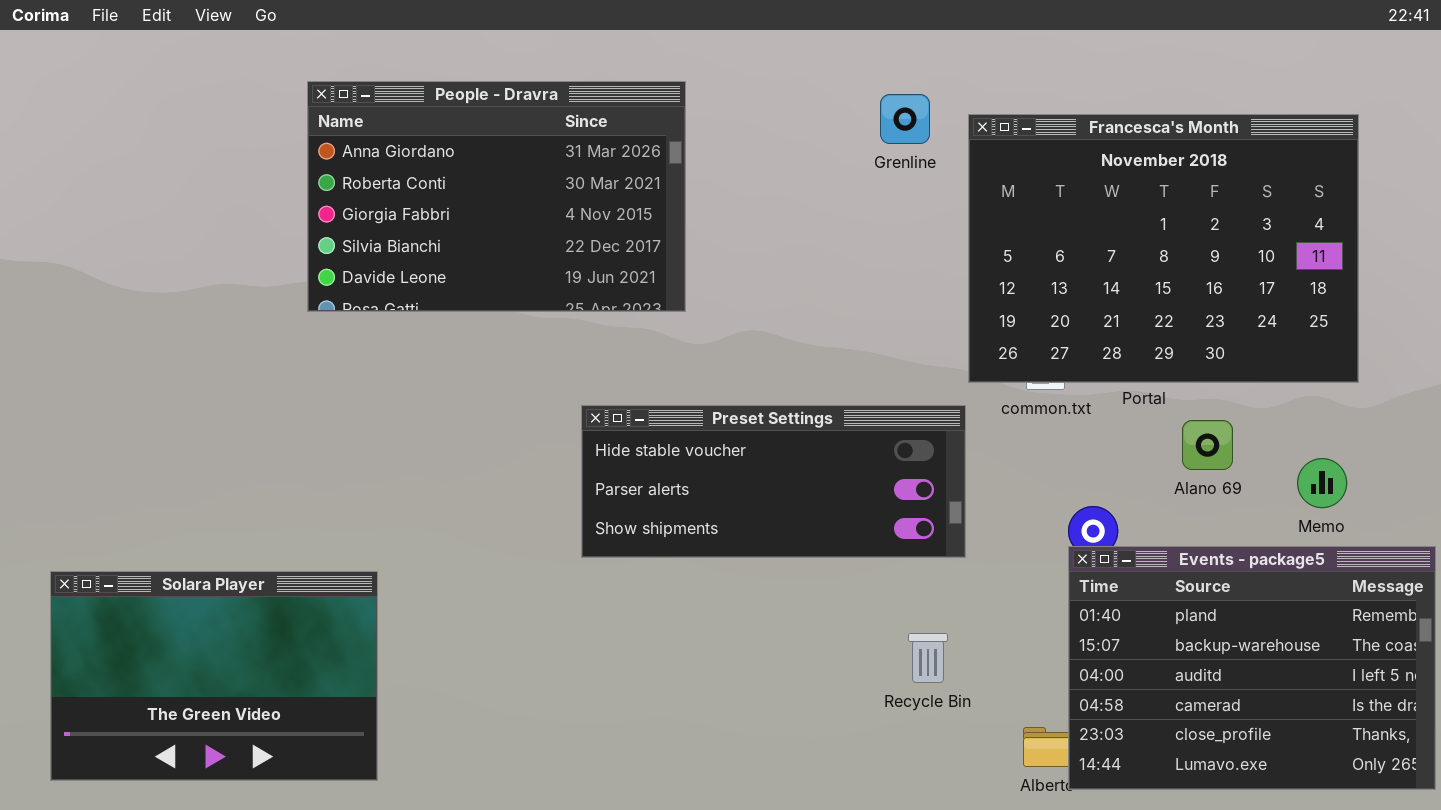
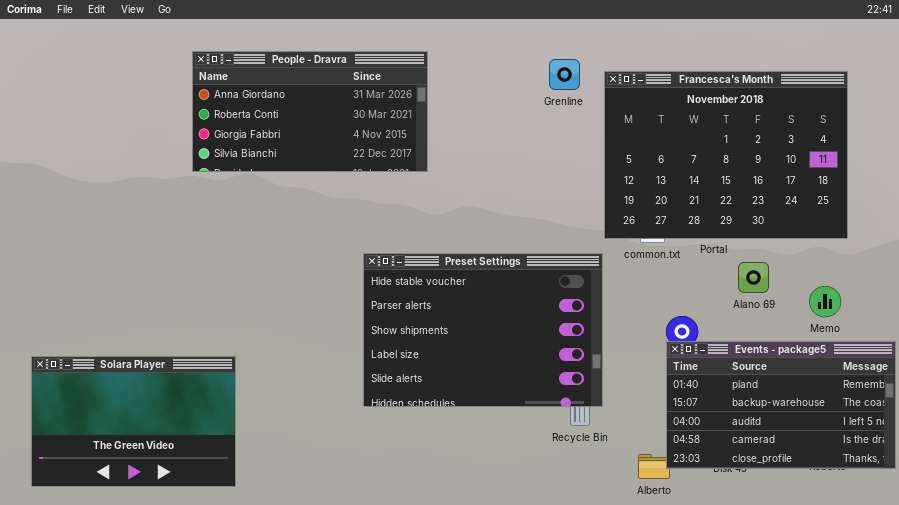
People - Dravra: [307,81,686,312] -> [192,51,428,172], resized
Preset Settings: [581,405,966,558] -> [363,253,603,407], resized
Events - package5: [1068,546,1436,790] -> [666,341,896,469], resized

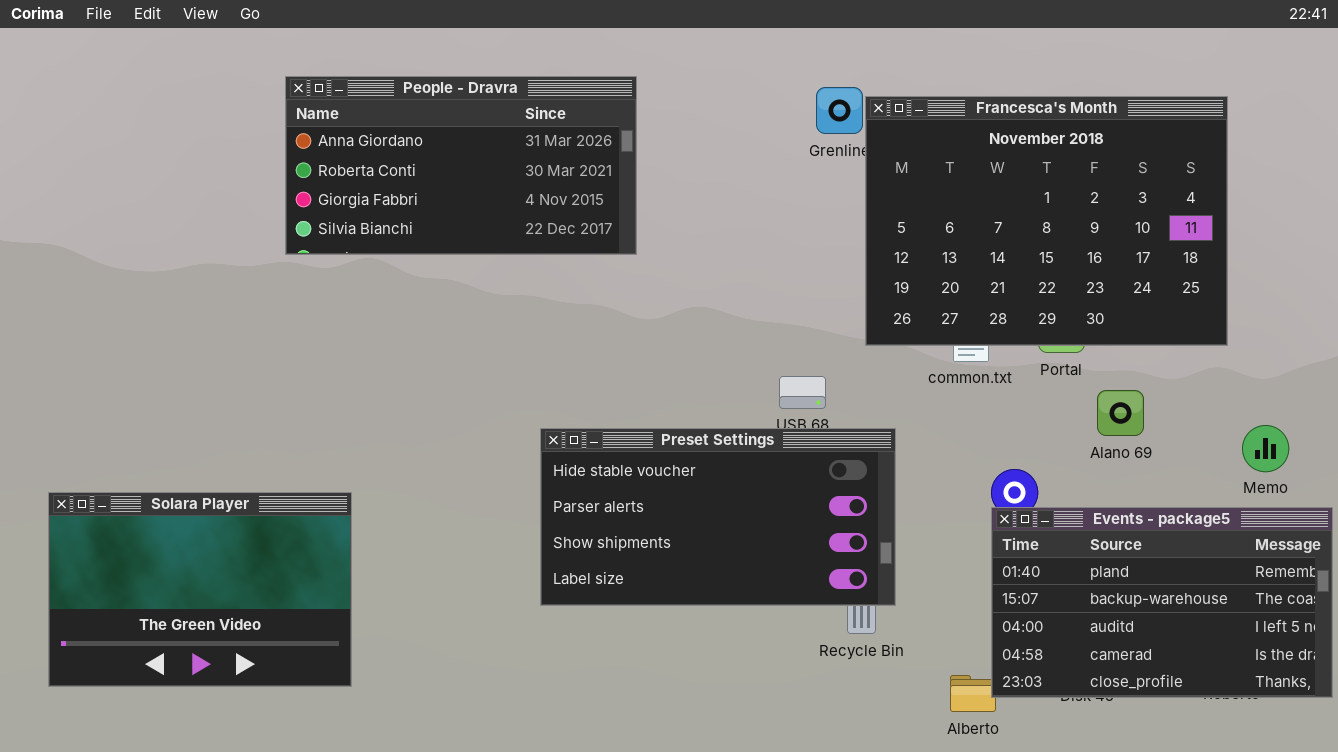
Francesca's Month: [604,71,848,239] -> [865,96,1228,346], moved
Preset Settings: [363,253,603,407] -> [540,428,896,606], resized
Memo: [809,286,841,317] -> [1242,425,1289,472], moved
Solara Player: [31,356,236,487] -> [48,492,352,687], moved

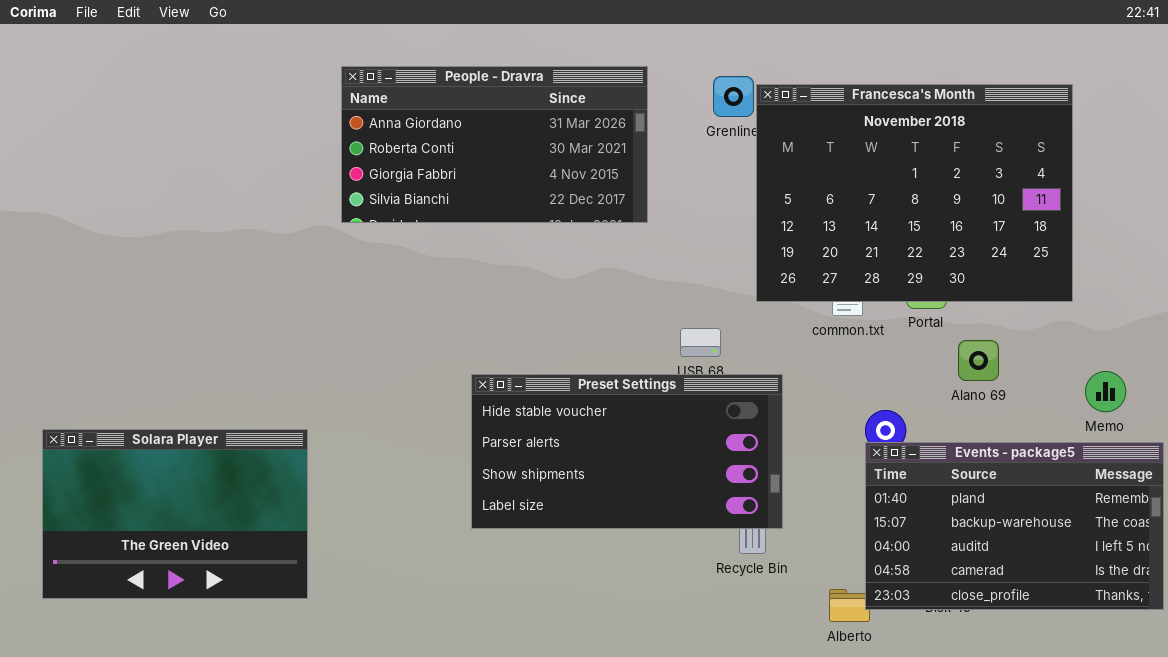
People - Dravra: [285,76,637,255] -> [341,66,648,223], moved

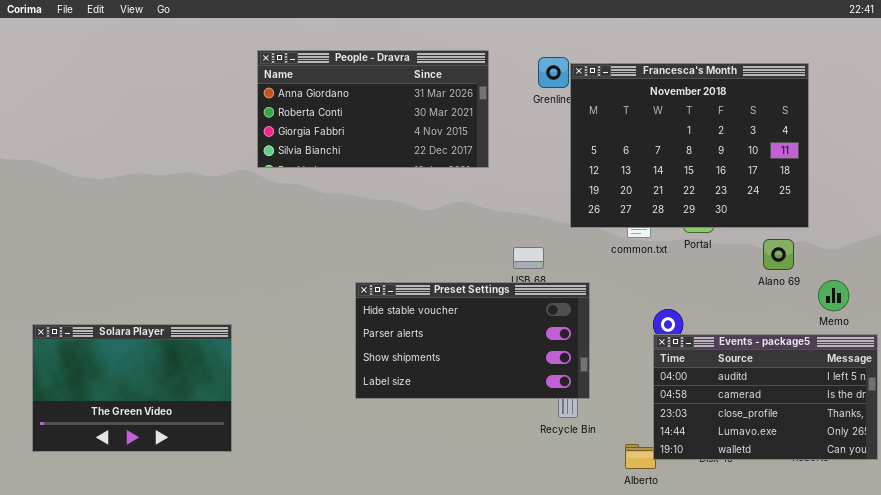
Alano 69: [958,340,999,381] -> [763,239,794,270], moved
Events - package5: [865,442,1164,610] -> [653,334,878,460], scrolled down 2 rows

